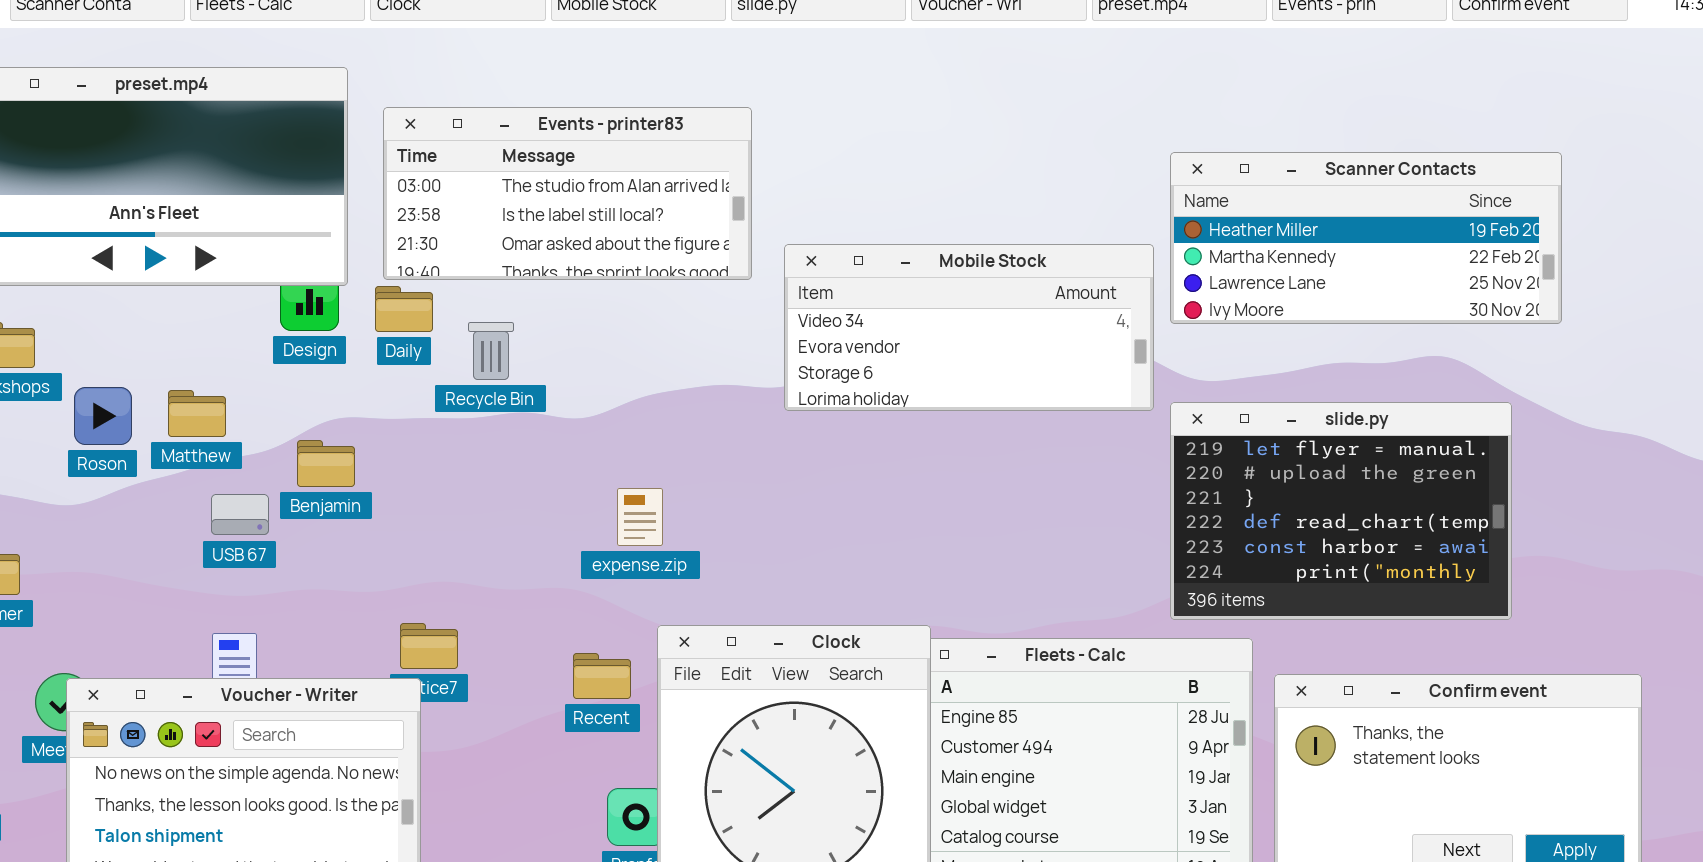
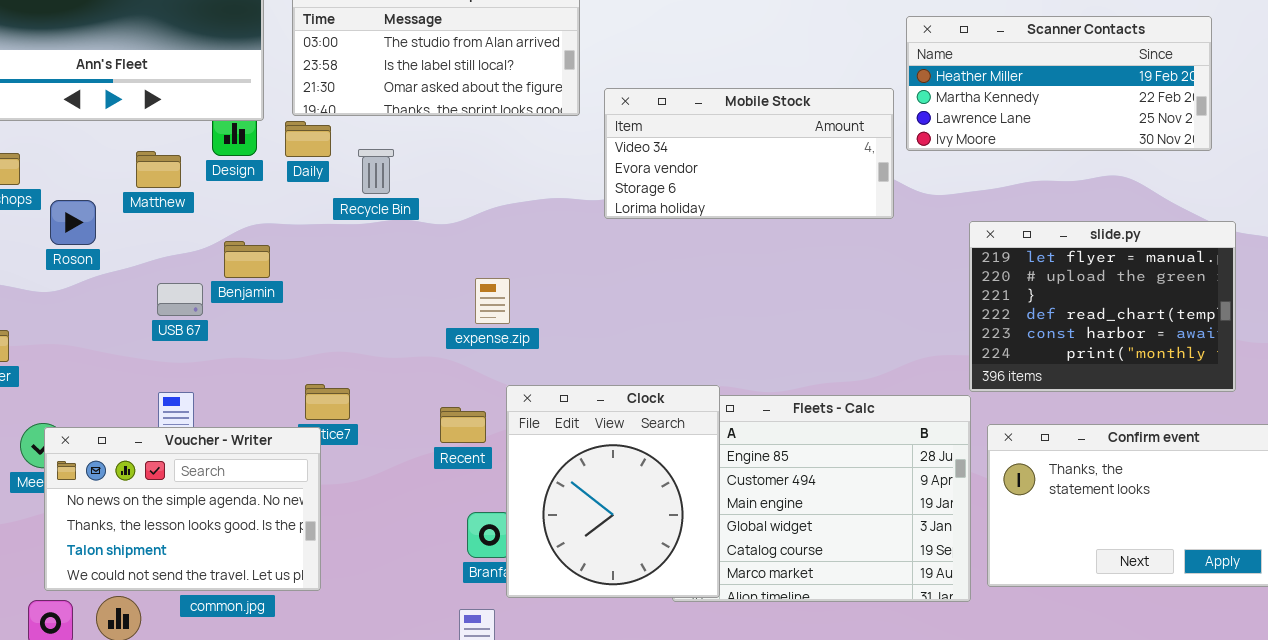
Matthew: [168,390,226,437] -> [136,151,181,188], moved
slide.py: [1170,402,1512,620] -> [969,221,1236,392], moved

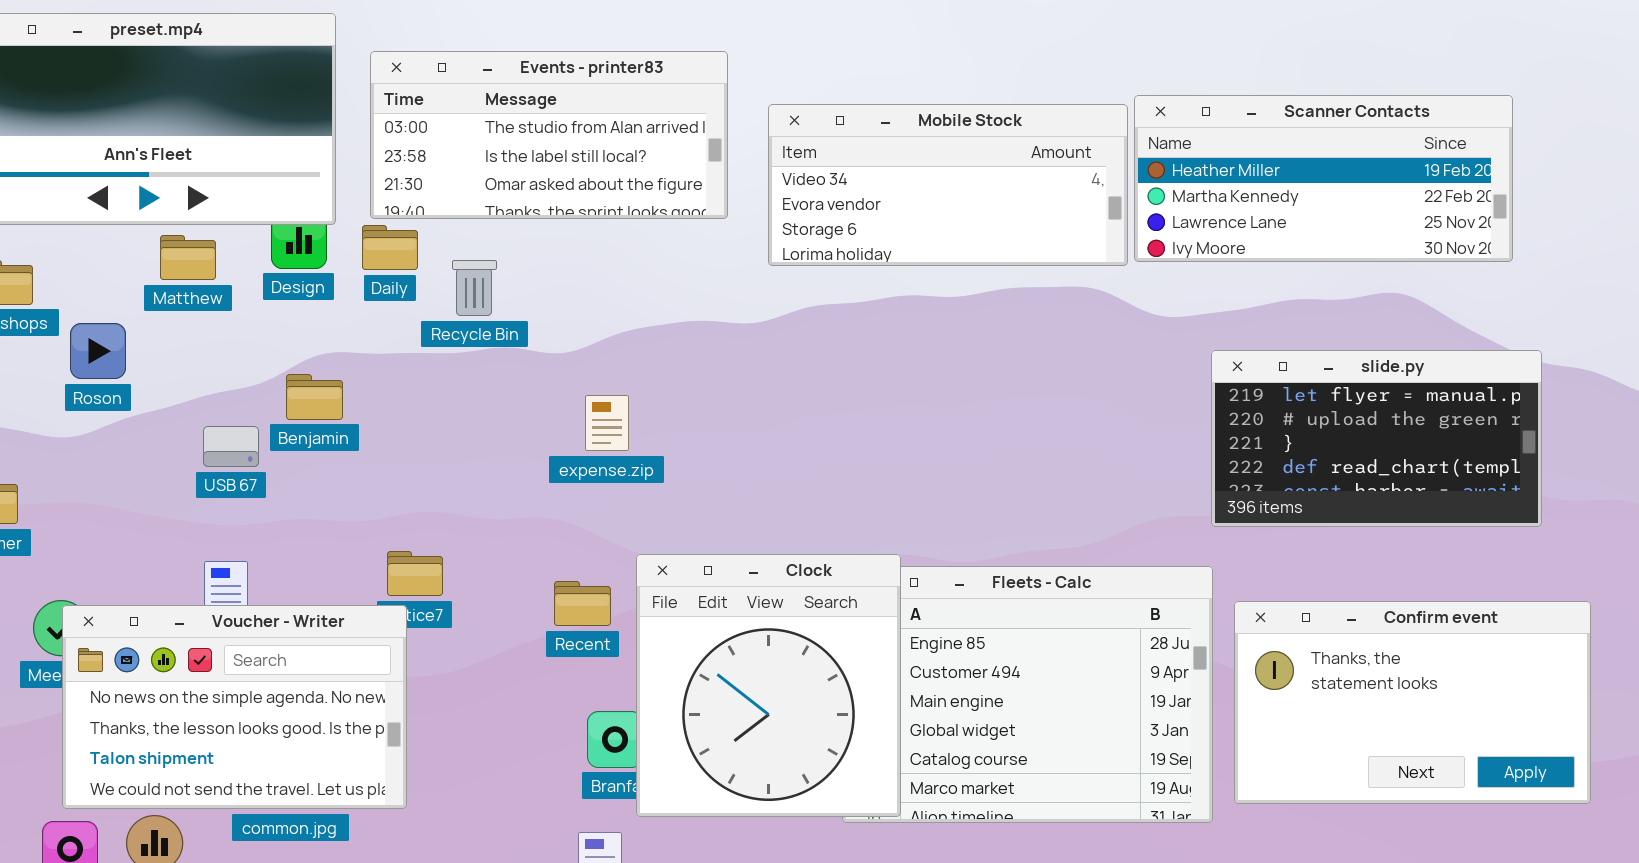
Mobile Stock: [604,88,894,219] -> [768,104,1128,266], moved
Matthew: [136,151,181,188] -> [160,235,216,280], moved
slide.py: [969,221,1236,392] -> [1211,350,1542,527], resized
expense.zip: [475,278,510,324] -> [585,395,629,451], moved

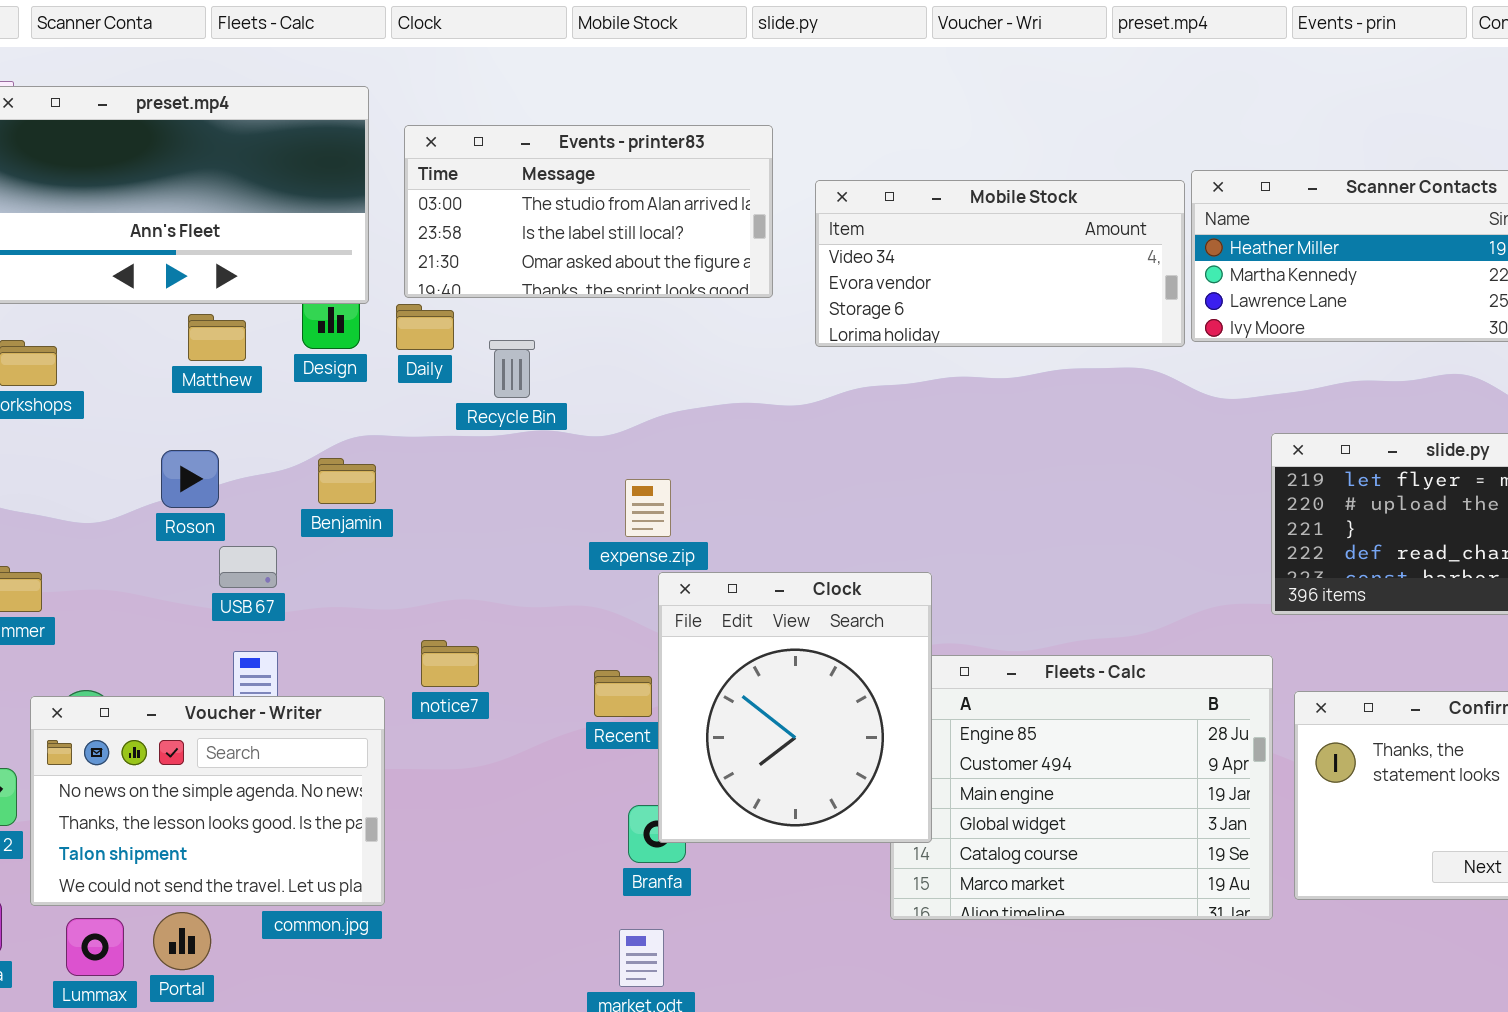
Roson: [70,323,126,379] -> [161,450,219,508], moved
USB 67: [203,426,259,467] -> [219,546,277,588], moved
Clock: [636,554,901,817] -> [658,572,932,843], moved
Voucher - Writer: [62,605,407,809] -> [30,696,385,906], moved

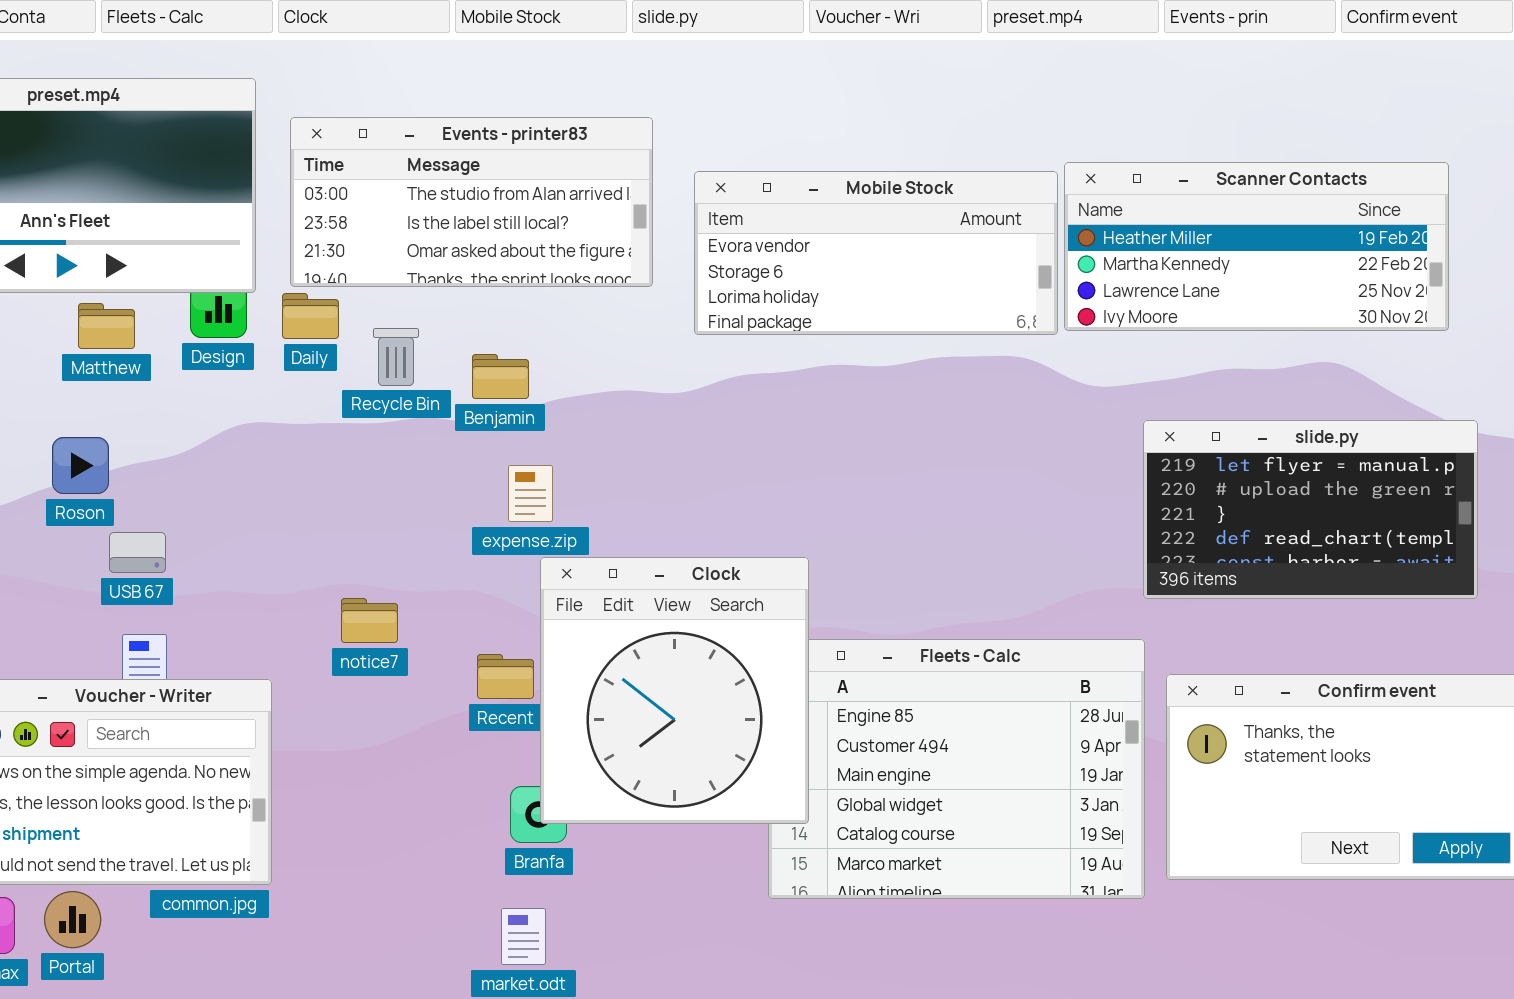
Mobile Stock: [815,180,1185,347] -> [694,171,1058,335], scrolled down 1 row
Benjamin: [318,458,376,504] -> [472,354,529,399], moved
notice7: [421,640,479,687] -> [341,598,398,643], moved

